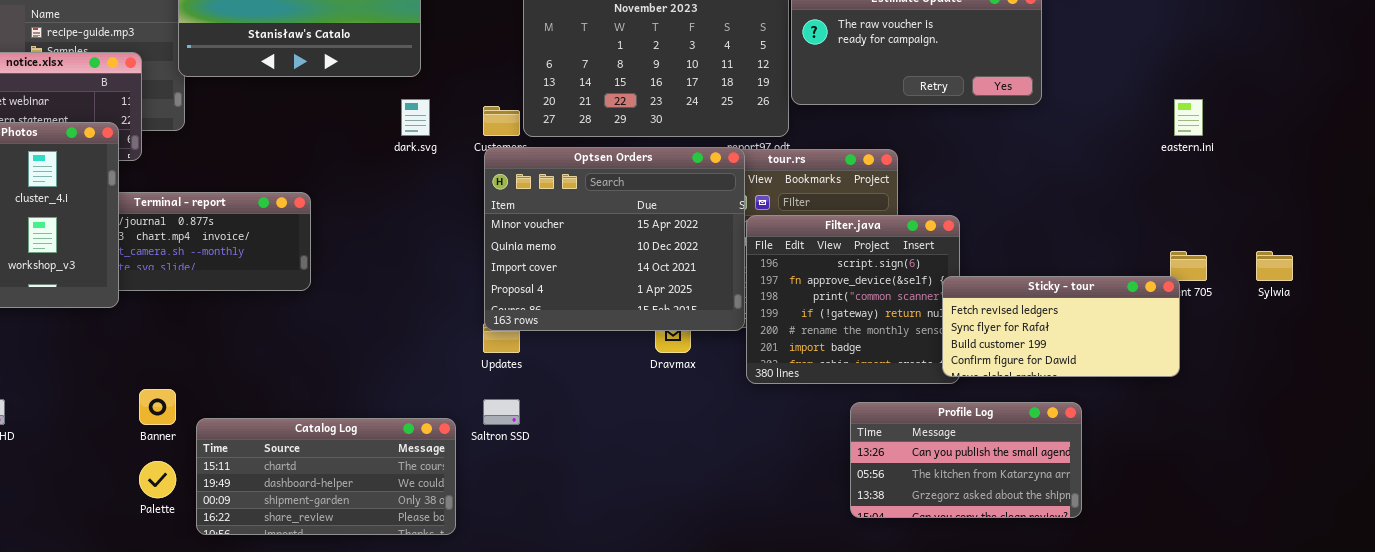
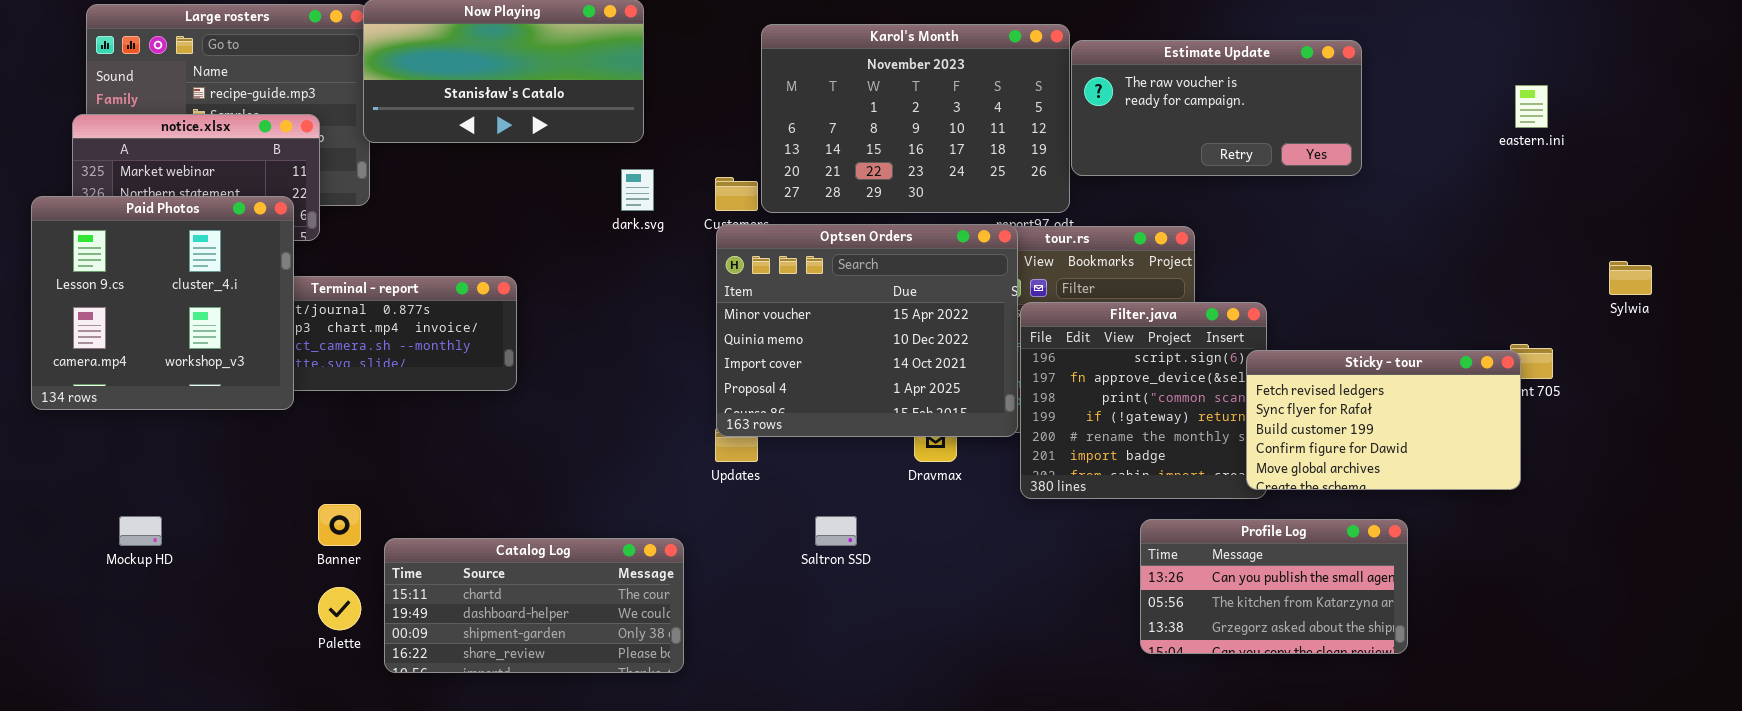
eastern.ini: [1174,99,1203,136] -> [1515,85,1548,128], moved
Sylwia: [1256,251,1293,281] -> [1609,261,1652,295], moved
Sticky - tour: [942,276,1180,377] -> [1246,350,1521,490], resized
Saltron SSD: [483,399,520,425] -> [815,516,857,546], moved

